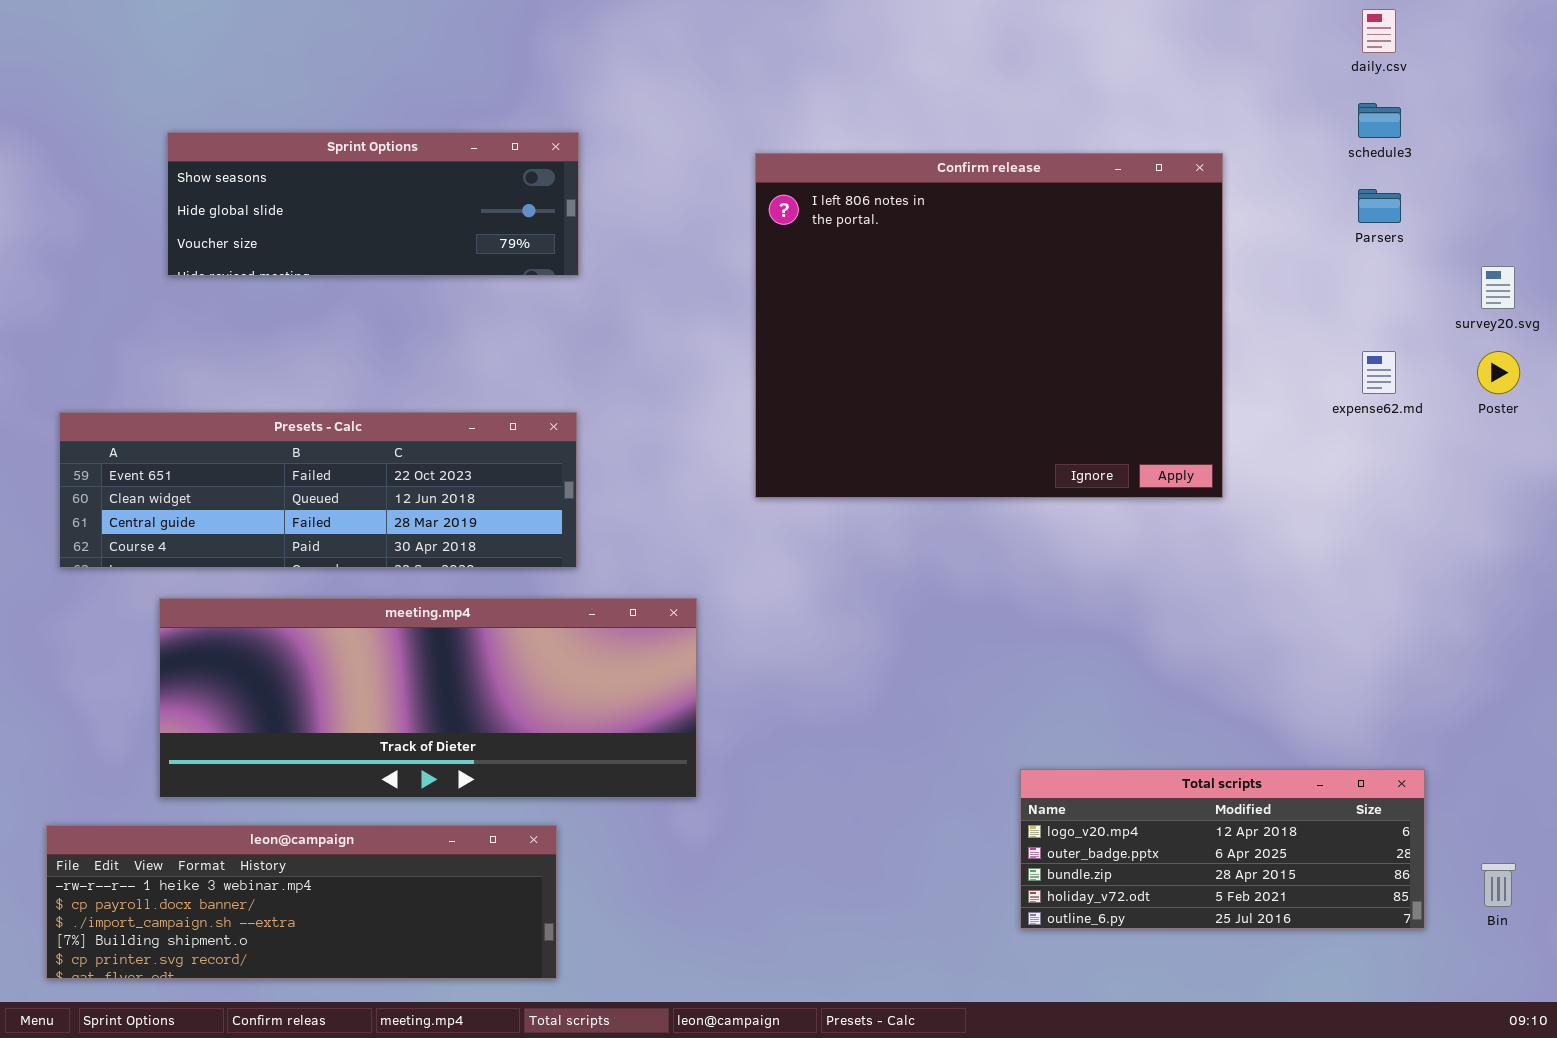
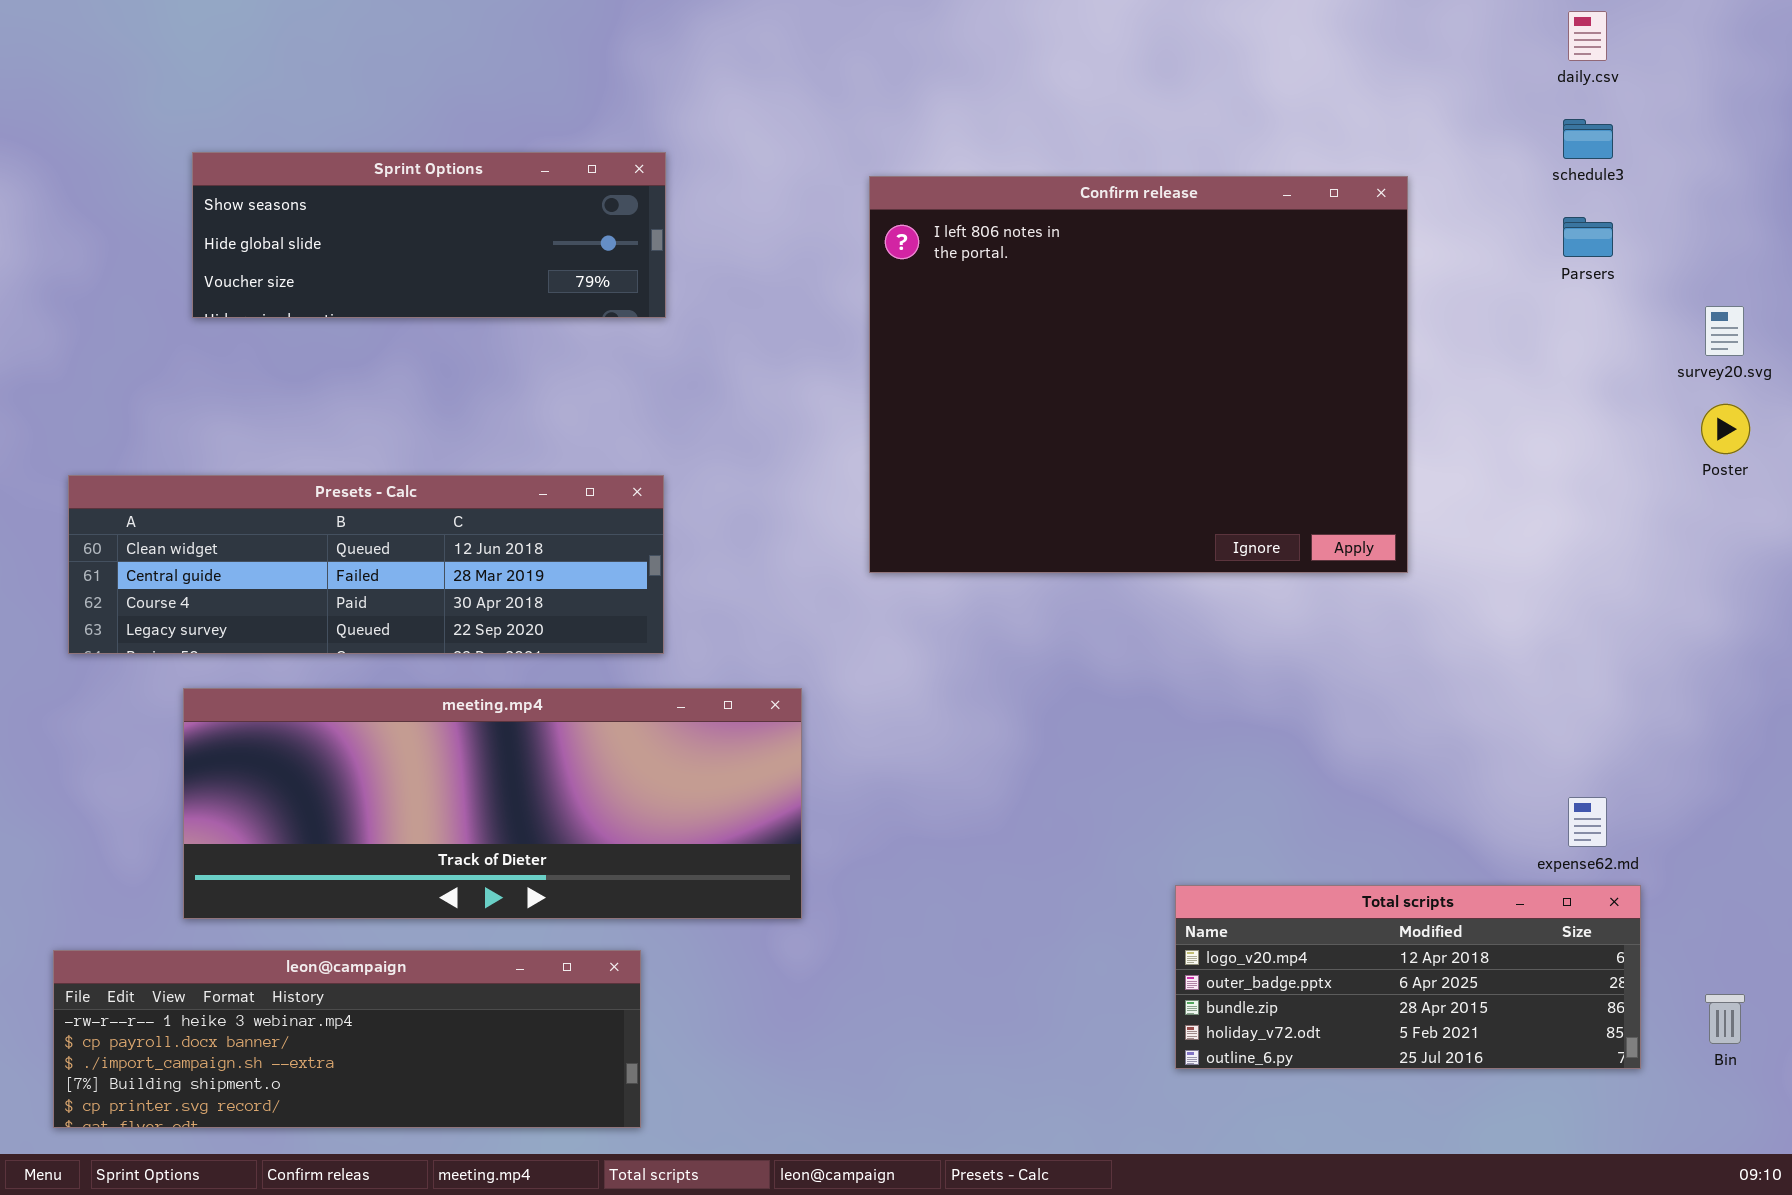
expense62.md: [1362,351,1396,394] -> [1568,797,1607,847], moved
Presets - Calc: [59,412,577,568] -> [68,475,664,654], scrolled down 1 row

